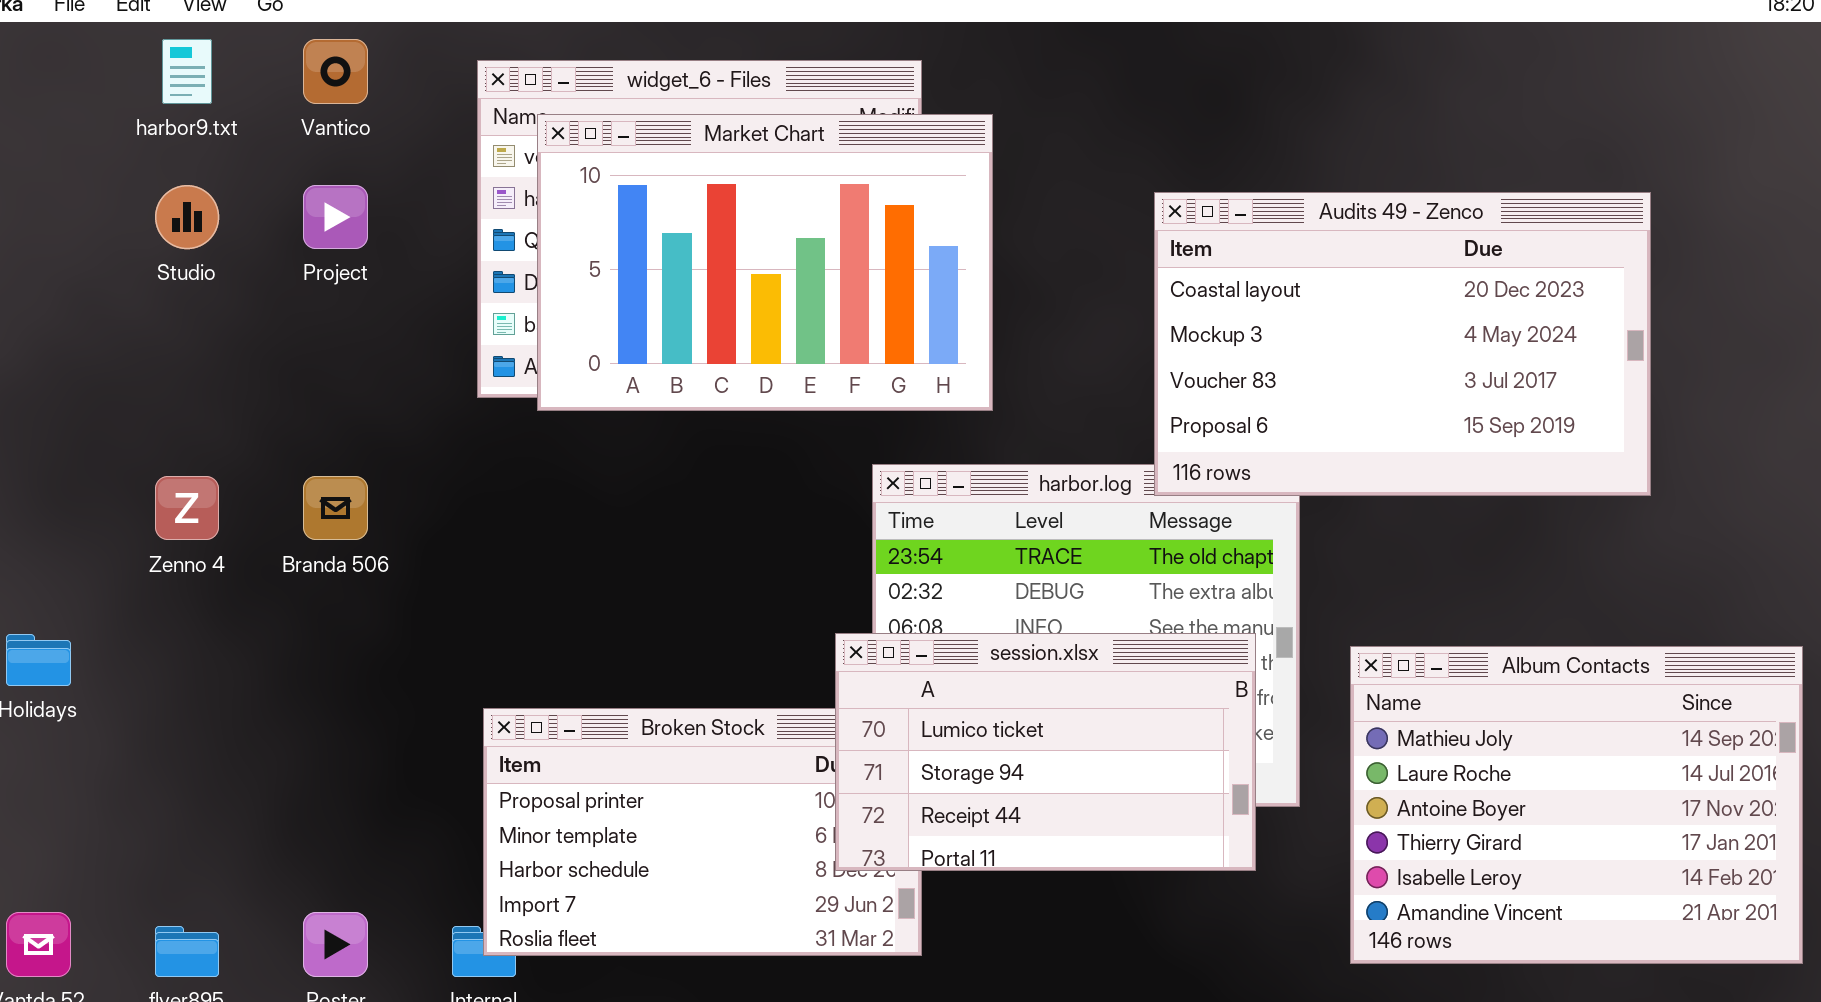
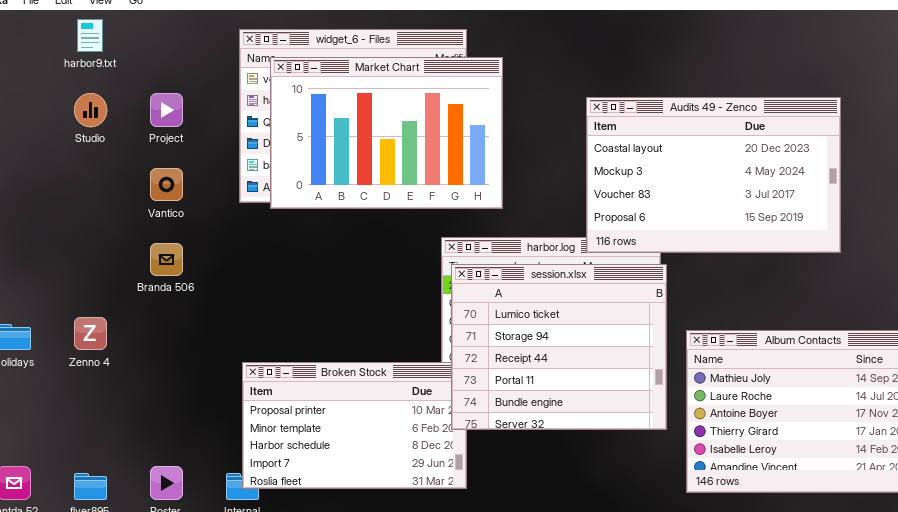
Vantico: [303,39,368,104] -> [150,168,183,201], moved
Zenno 4: [155,476,219,540] -> [74,317,107,350], moved
session.xlsx: [835,633,1256,871] -> [451,264,667,430], moved, resized

